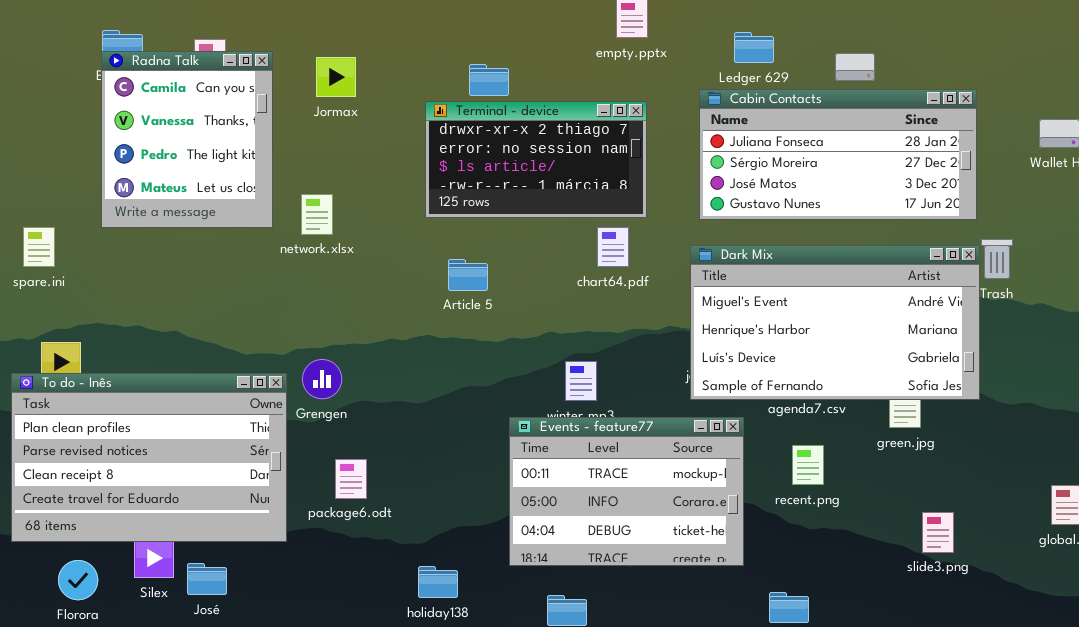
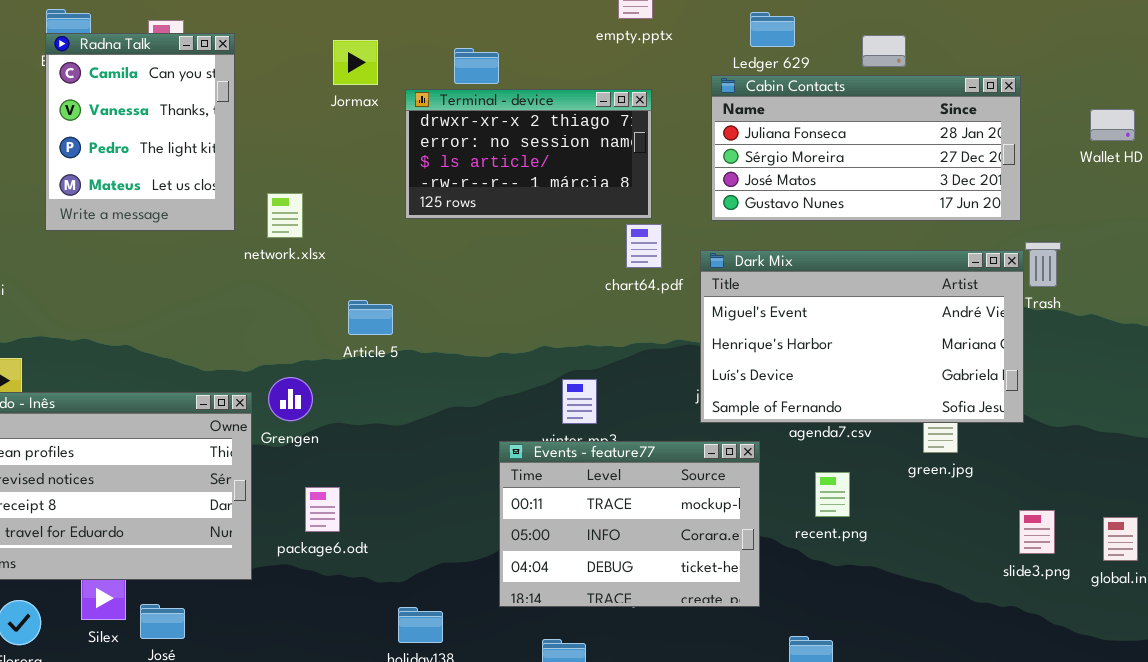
Jormax: [316,57,356,97] -> [333,40,378,85], moved
chart64.pdf: [597,227,629,267] -> [626,224,662,268], moved
Article 5: [448,259,488,291] -> [348,300,393,335], moved
slide3.png: [922,512,954,553] -> [1019,510,1055,554], moved

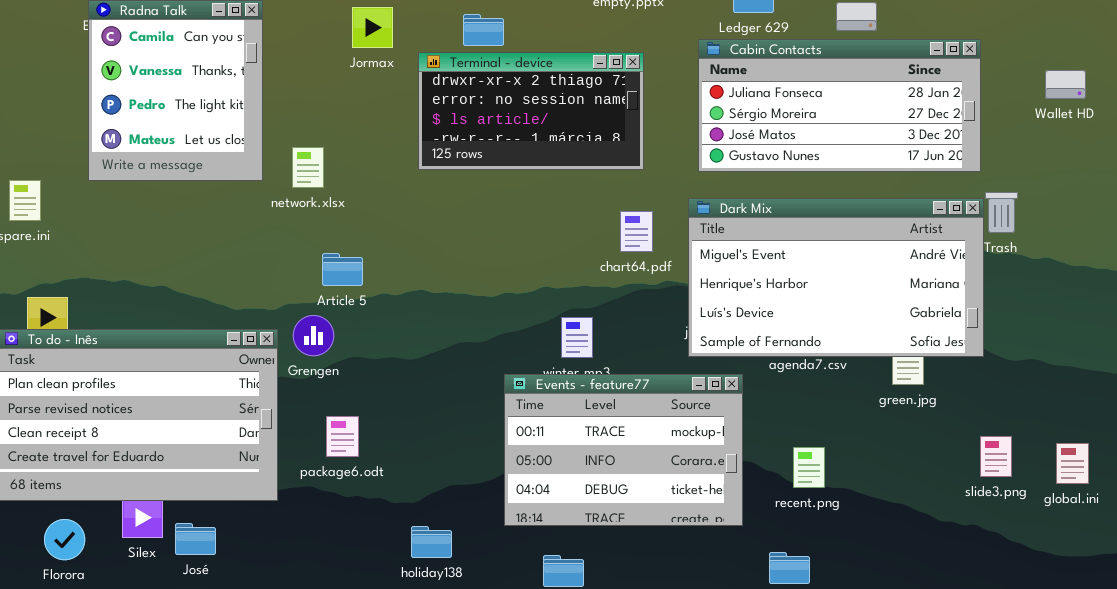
chart64.pdf: [626,224,662,268] -> [620,211,653,252], moved
Article 5: [348,300,393,335] -> [322,253,363,286], moved
recent.png: [815,472,850,517] -> [793,447,825,488], moved

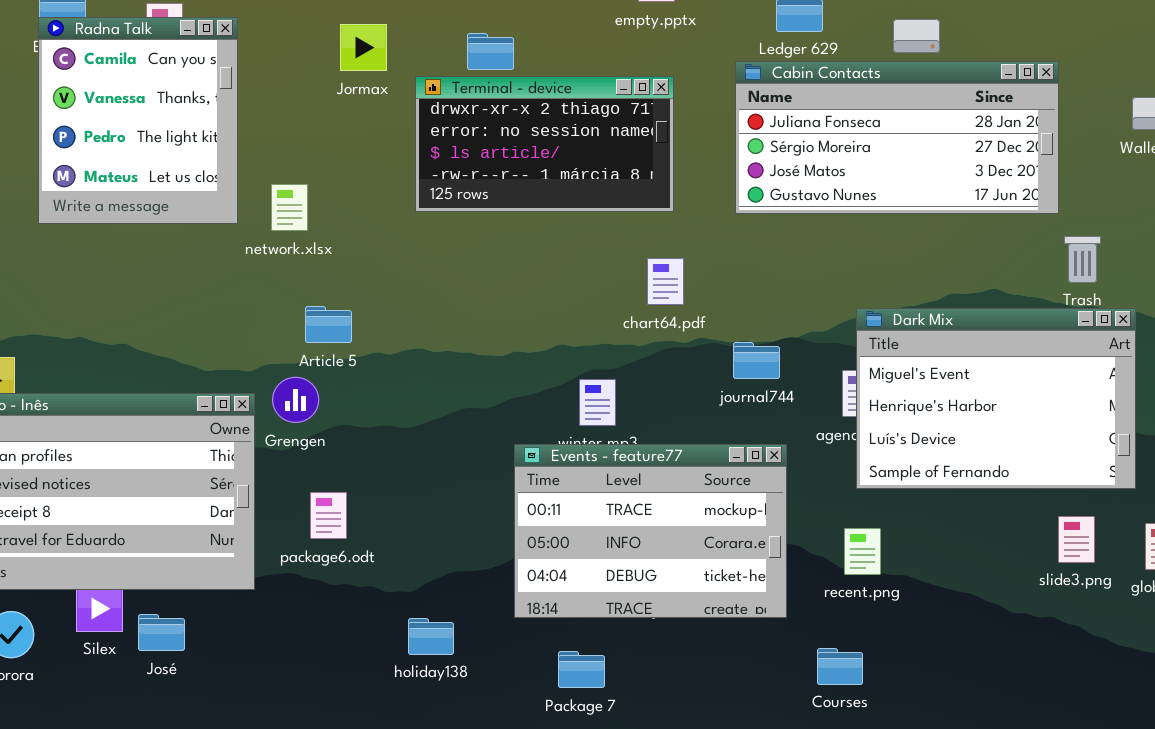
Dark Mix: [688,198,984,357] -> [856,308,1136,489], moved, resized

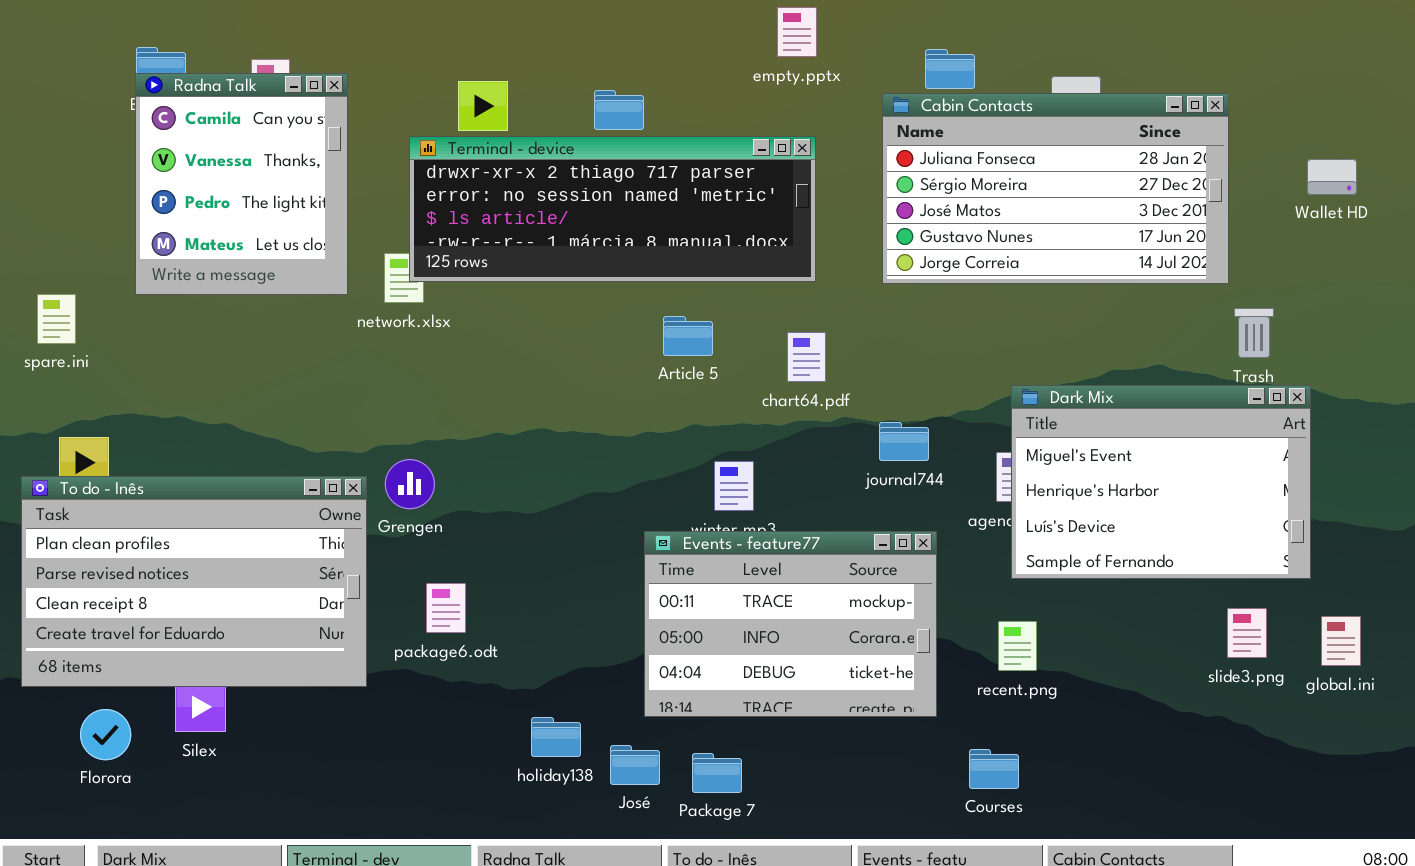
Cabin Contacts: [735,61,1059,214] -> [882,93,1229,284], resized
Terminal - device: [415,76,674,212] -> [409,136,816,282], resized
Article 5: [305,306,352,343] -> [663,316,713,356], moved
José: [138,614,185,651] -> [610,745,660,785], moved

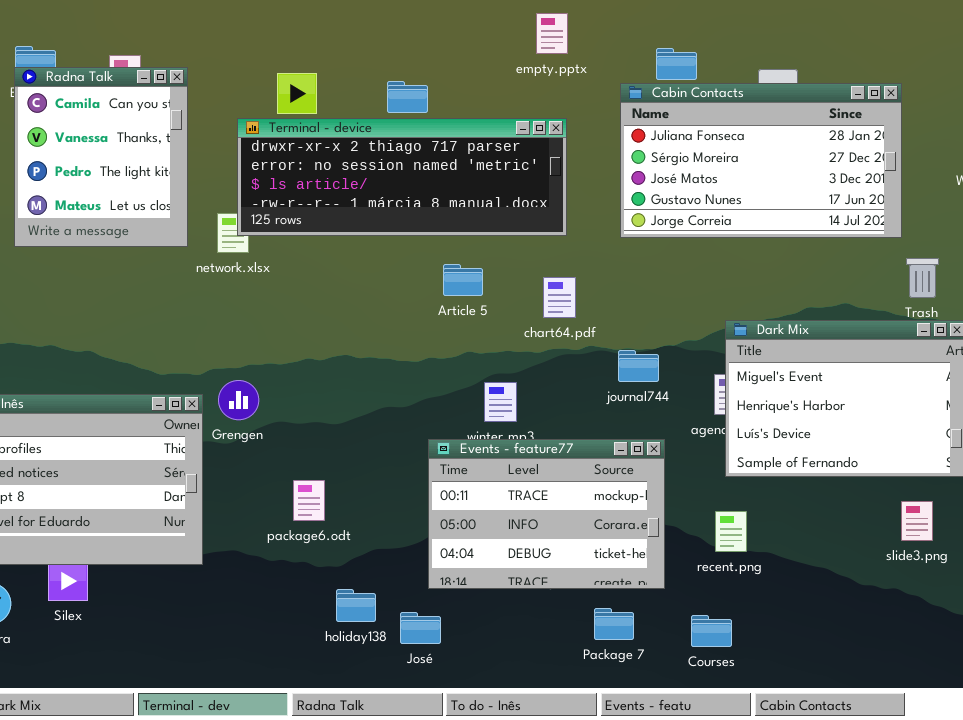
package6.odt: [426,583,466,633] -> [293,480,325,521], moved
Package 7: [692,753,742,793] -> [594,608,634,640], moved

